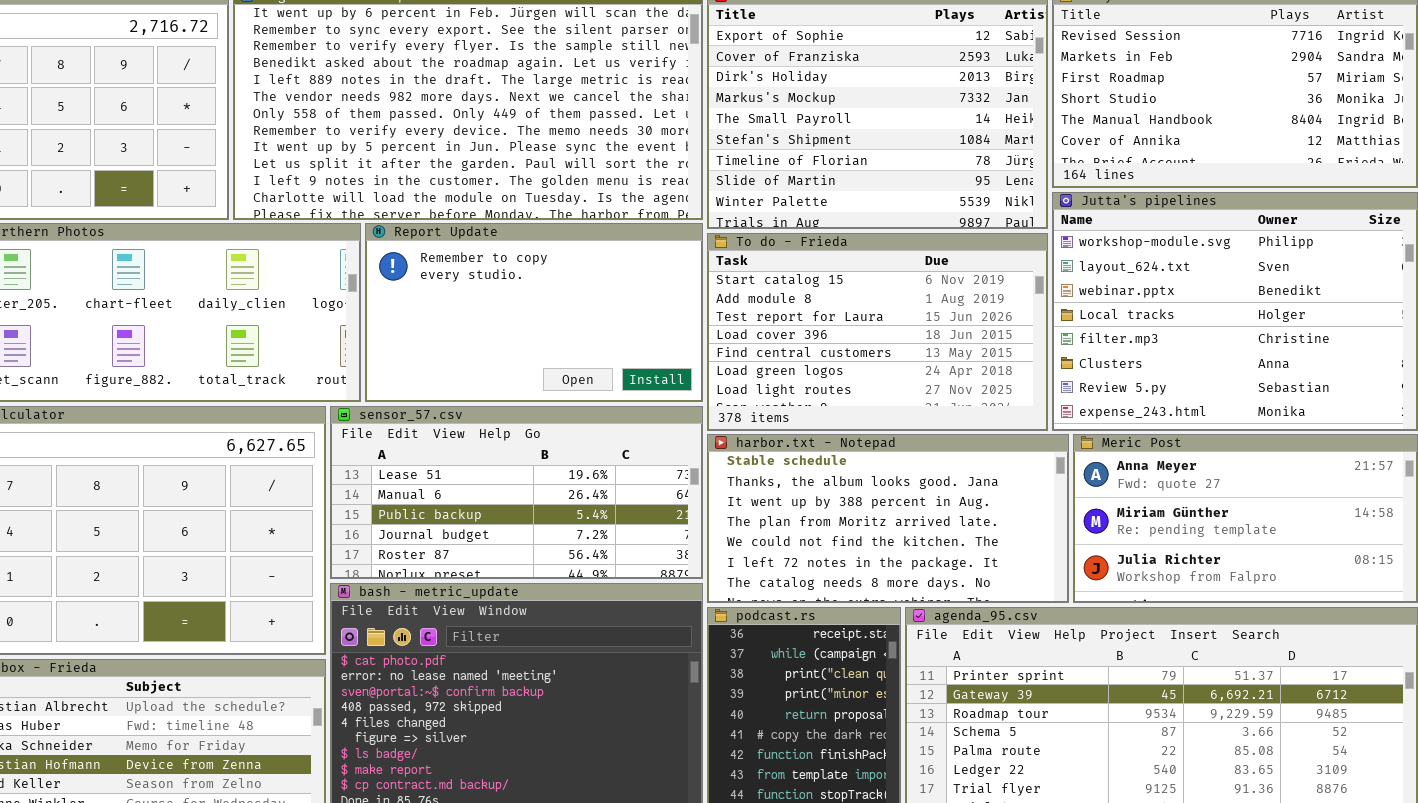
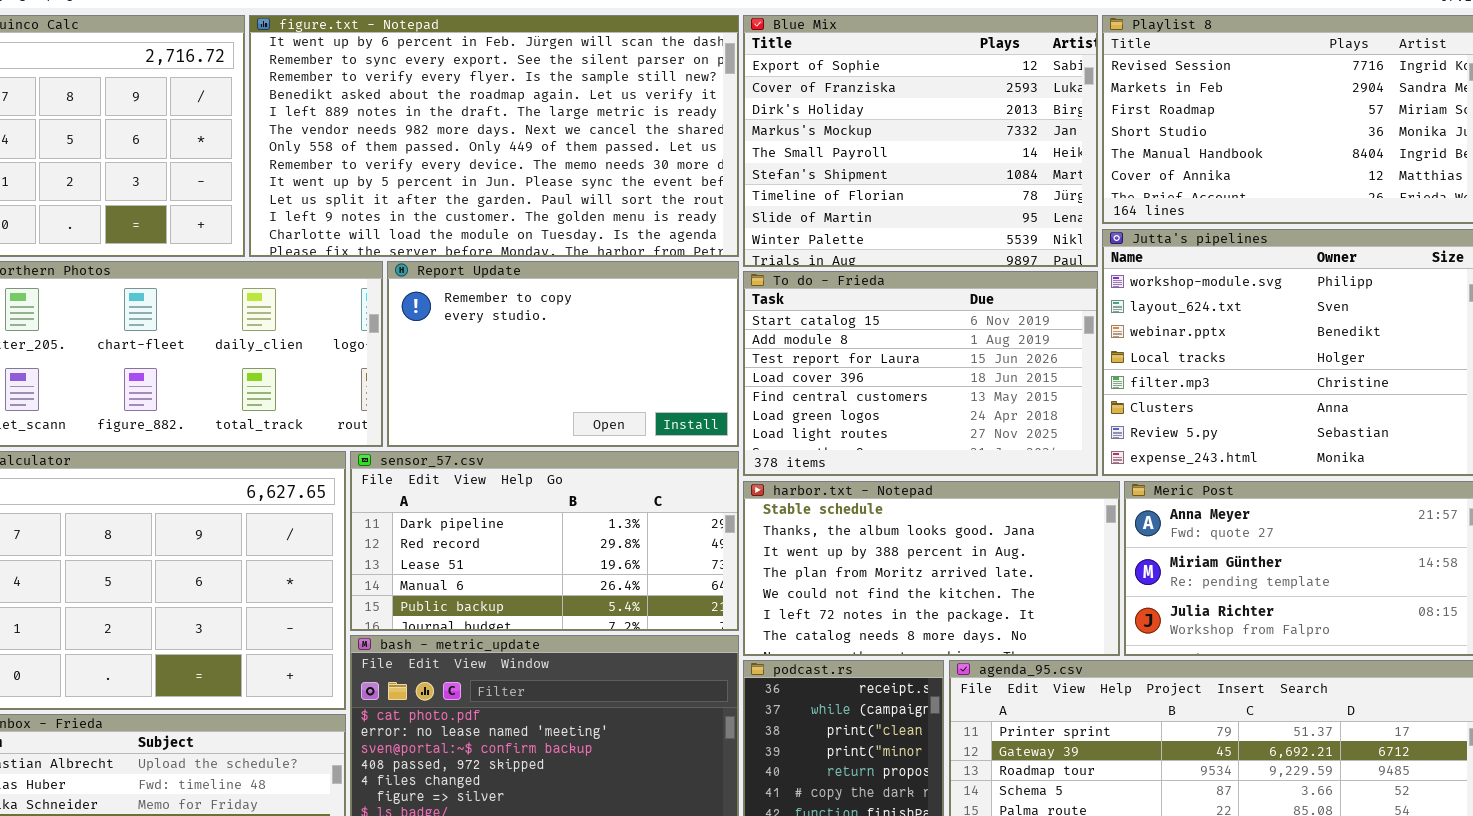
sensor_57.csv: [330,406,703,579] -> [350,451,739,631], scrolled up 2 rows

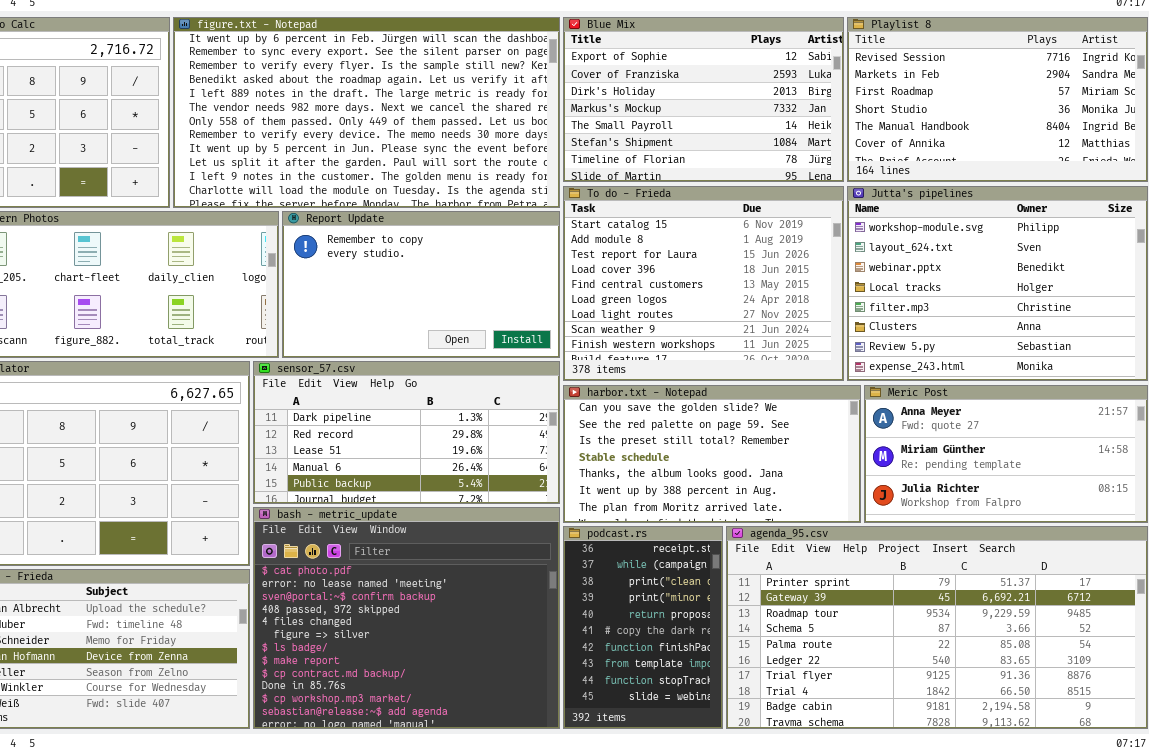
Blue Mix: [743,15,1098,267] -> [563,17,844,182], resized
To do - Frieda: [743,271,1098,476] -> [563,186,844,381], resized
harbor.txt - Notepad: [743,481,1120,656] -> [563,385,861,523], scrolled up 3 rows

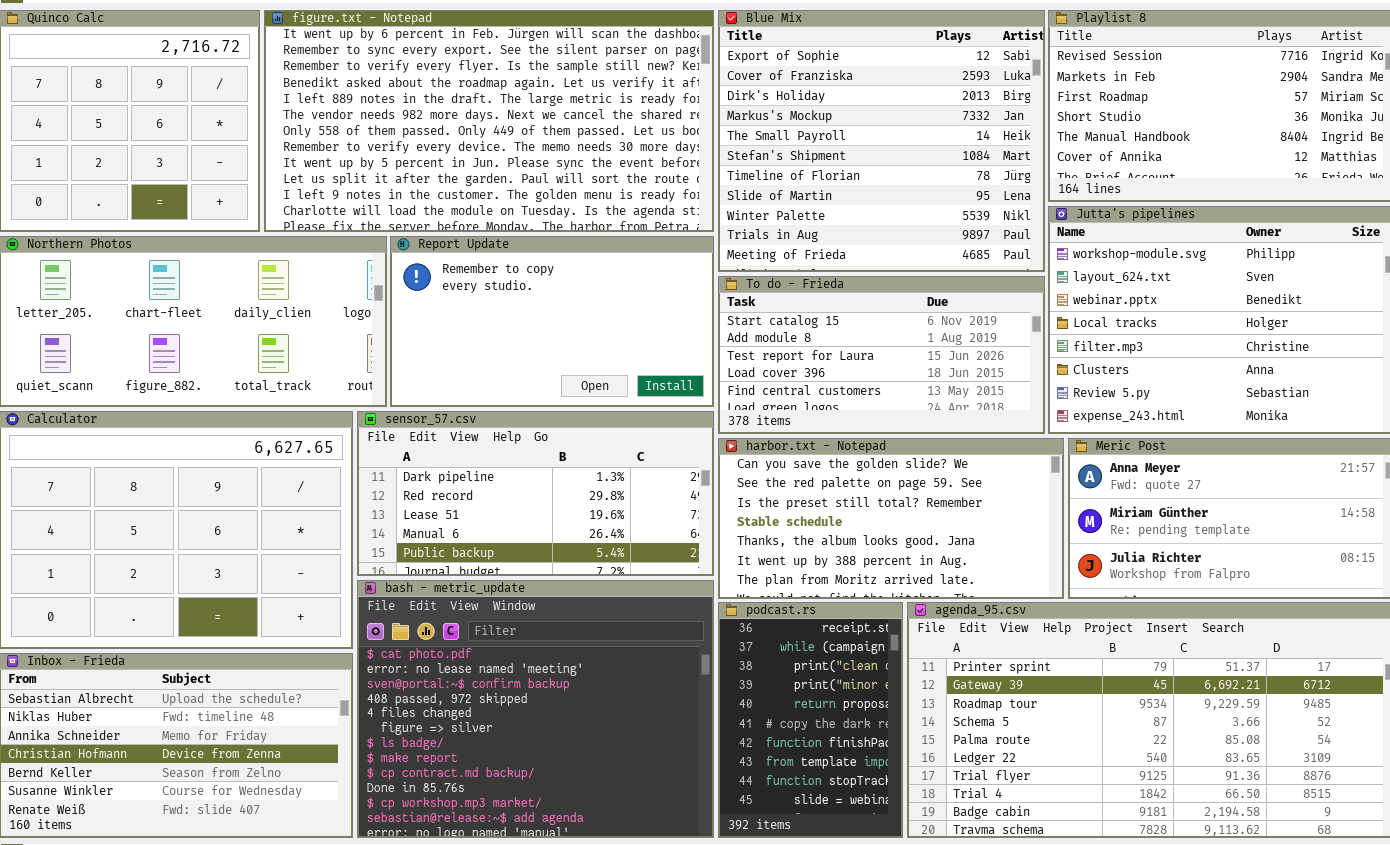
Blue Mix: [563,17,844,182] -> [718,10,1045,272], resized
To do - Frieda: [563,186,844,381] -> [718,276,1045,434], resized

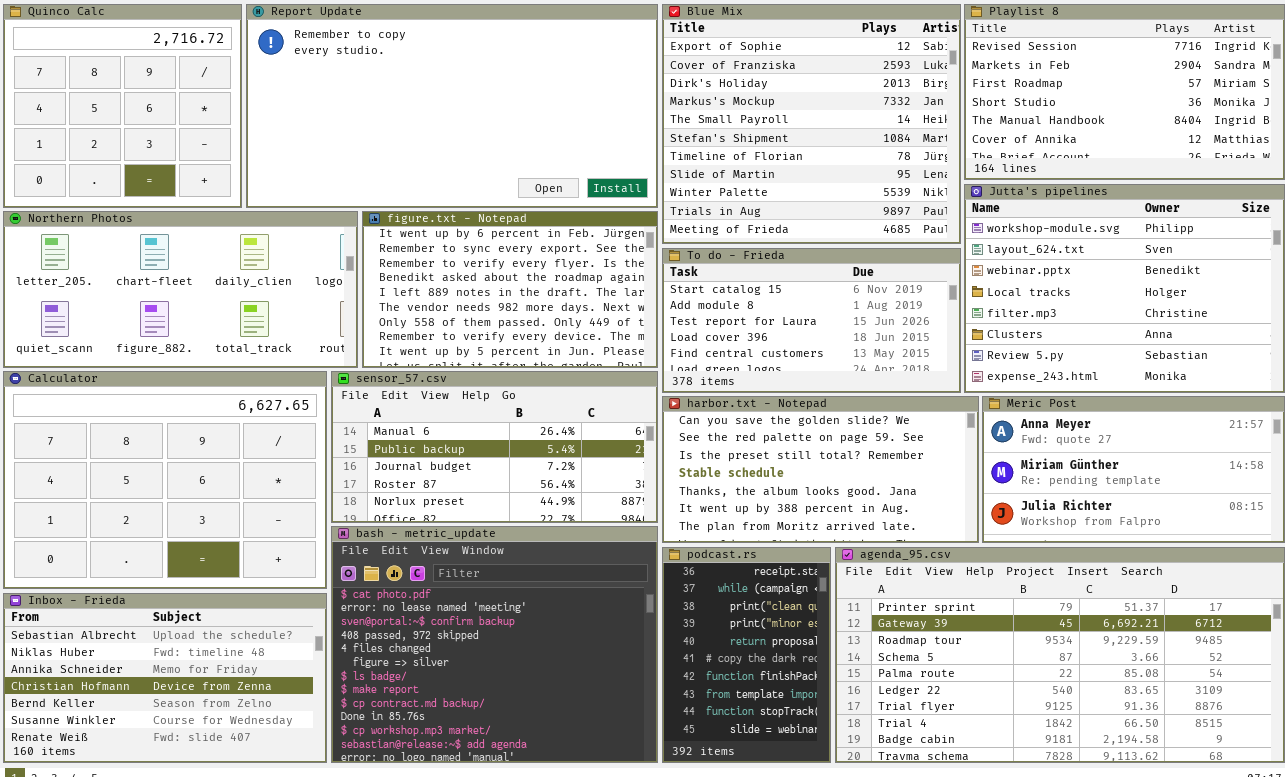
figure.txt - Notepad: [264,10,714,232] -> [362,211,658,368], moved, resized
Report Update: [390,236,714,407] -> [246,4,658,208], moved, resized
sensor_57.csv: [357,411,714,576] -> [331,371,658,523], scrolled down 3 rows

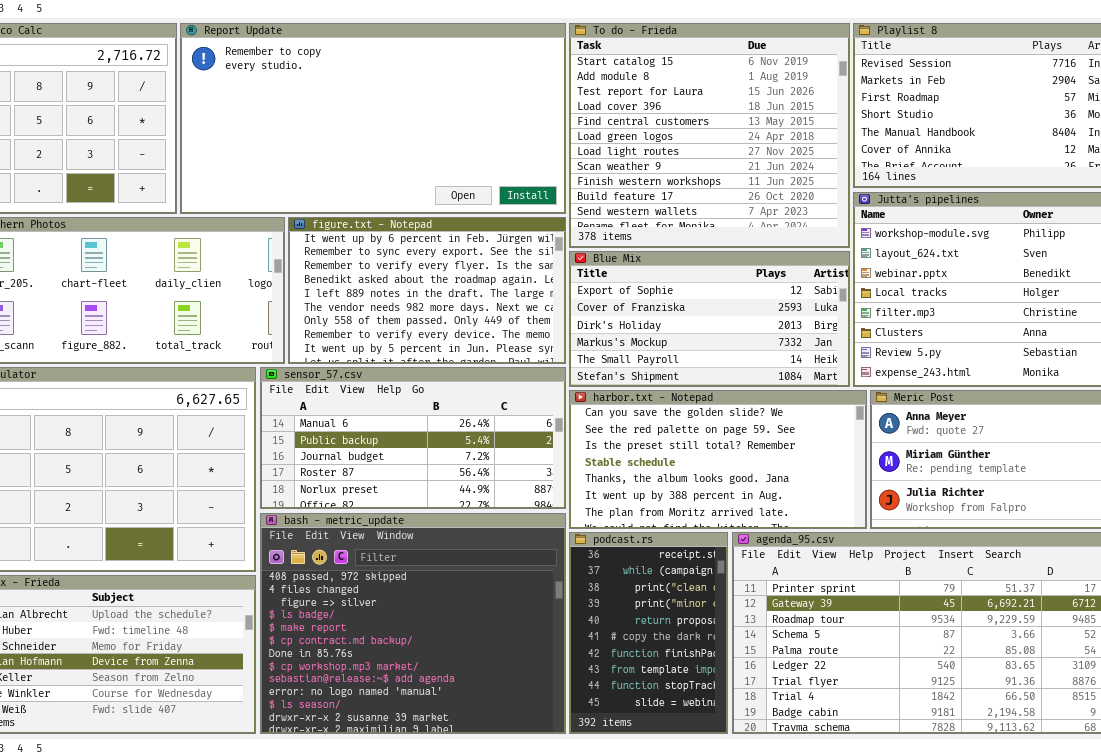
Blue Mix: [662,4,961,244] -> [569,251,850,387], moved, resized
To do - Frieda: [662,248,961,393] -> [569,23,850,248], moved, resized
bash - metric_update: [331,526,658,763] -> [260,513,566,734], scrolled down 3 rows

